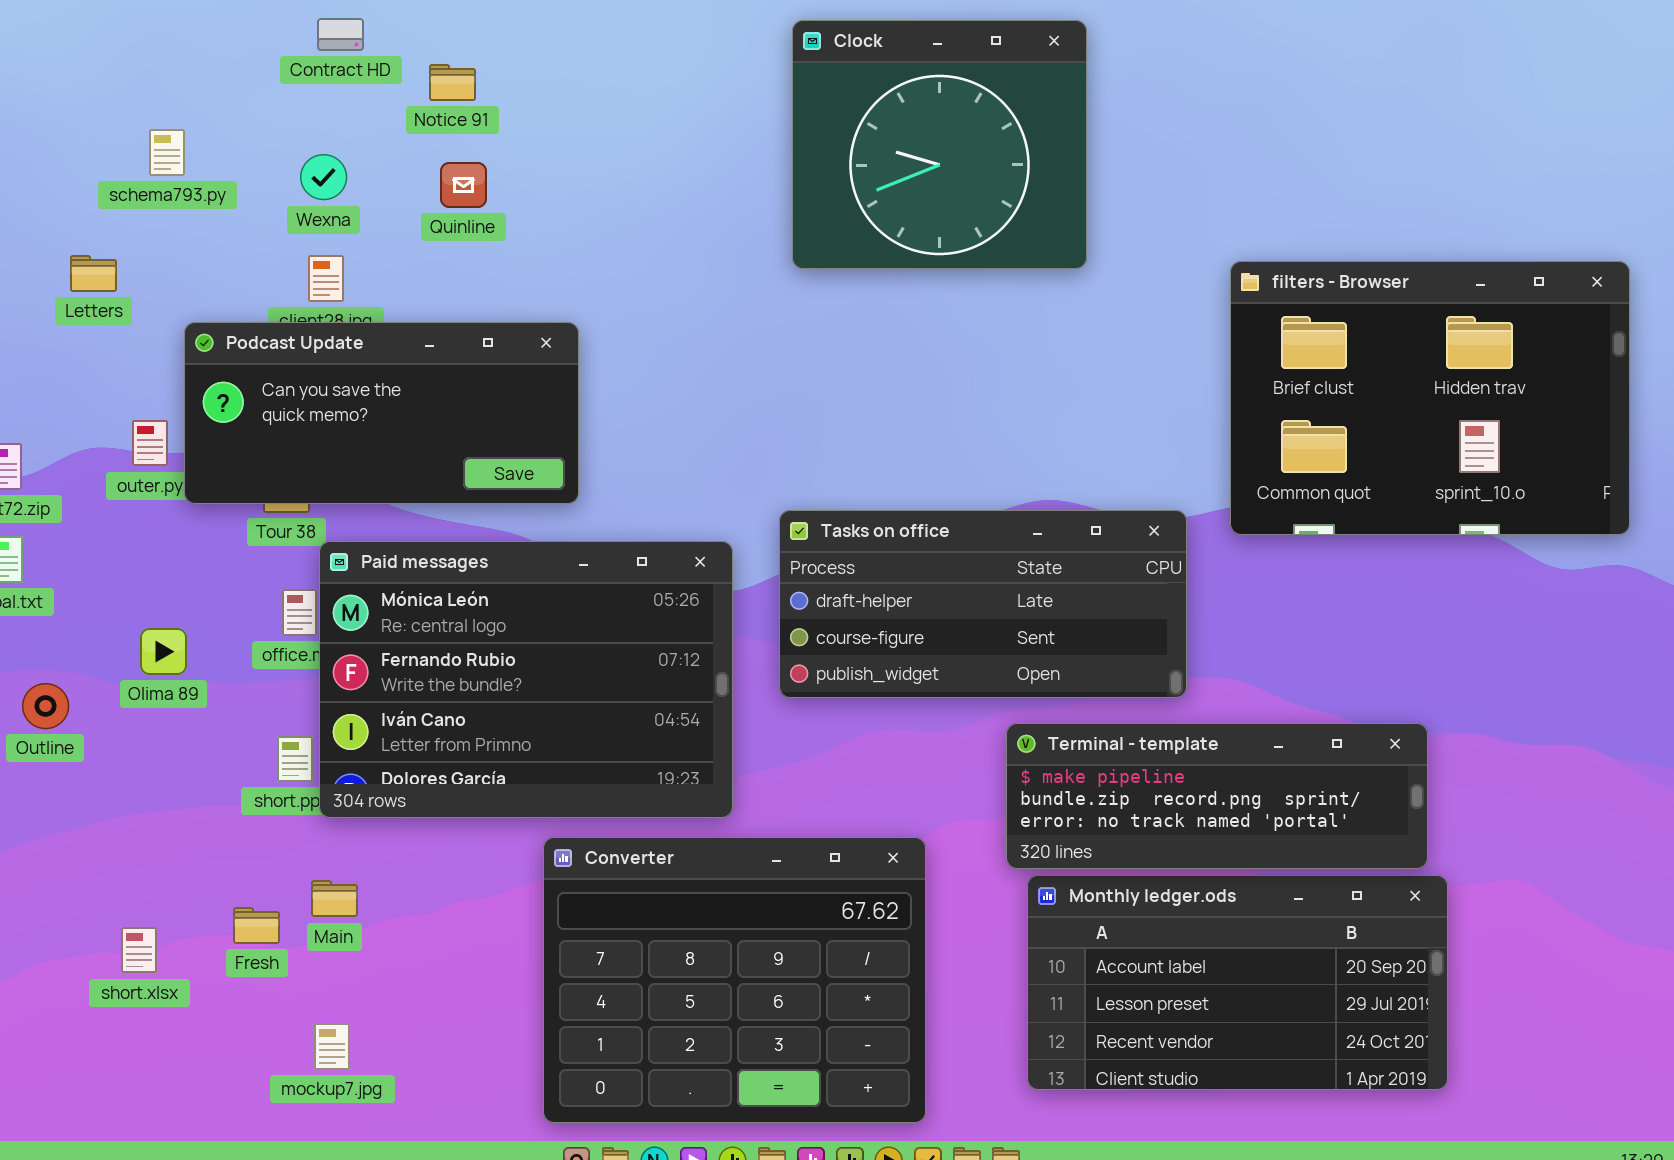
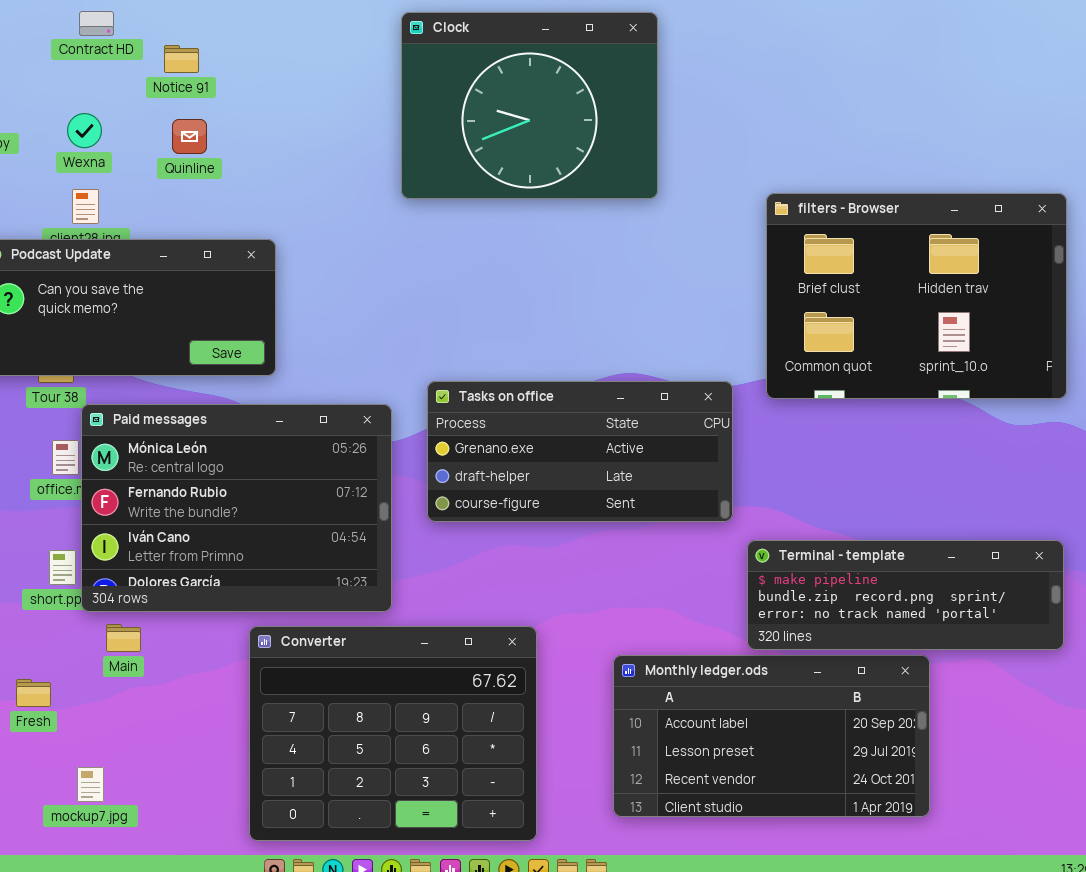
Clock: [792,20,1087,269] -> [401,12,658,199], resized
Tasks on office: [779,510,1187,698] -> [427,381,733,522], scrolled up 1 row
Terminal - template: [1006,723,1428,869] -> [747,540,1064,650], moved
Main: [311,880,358,917] -> [106,624,141,652], moved

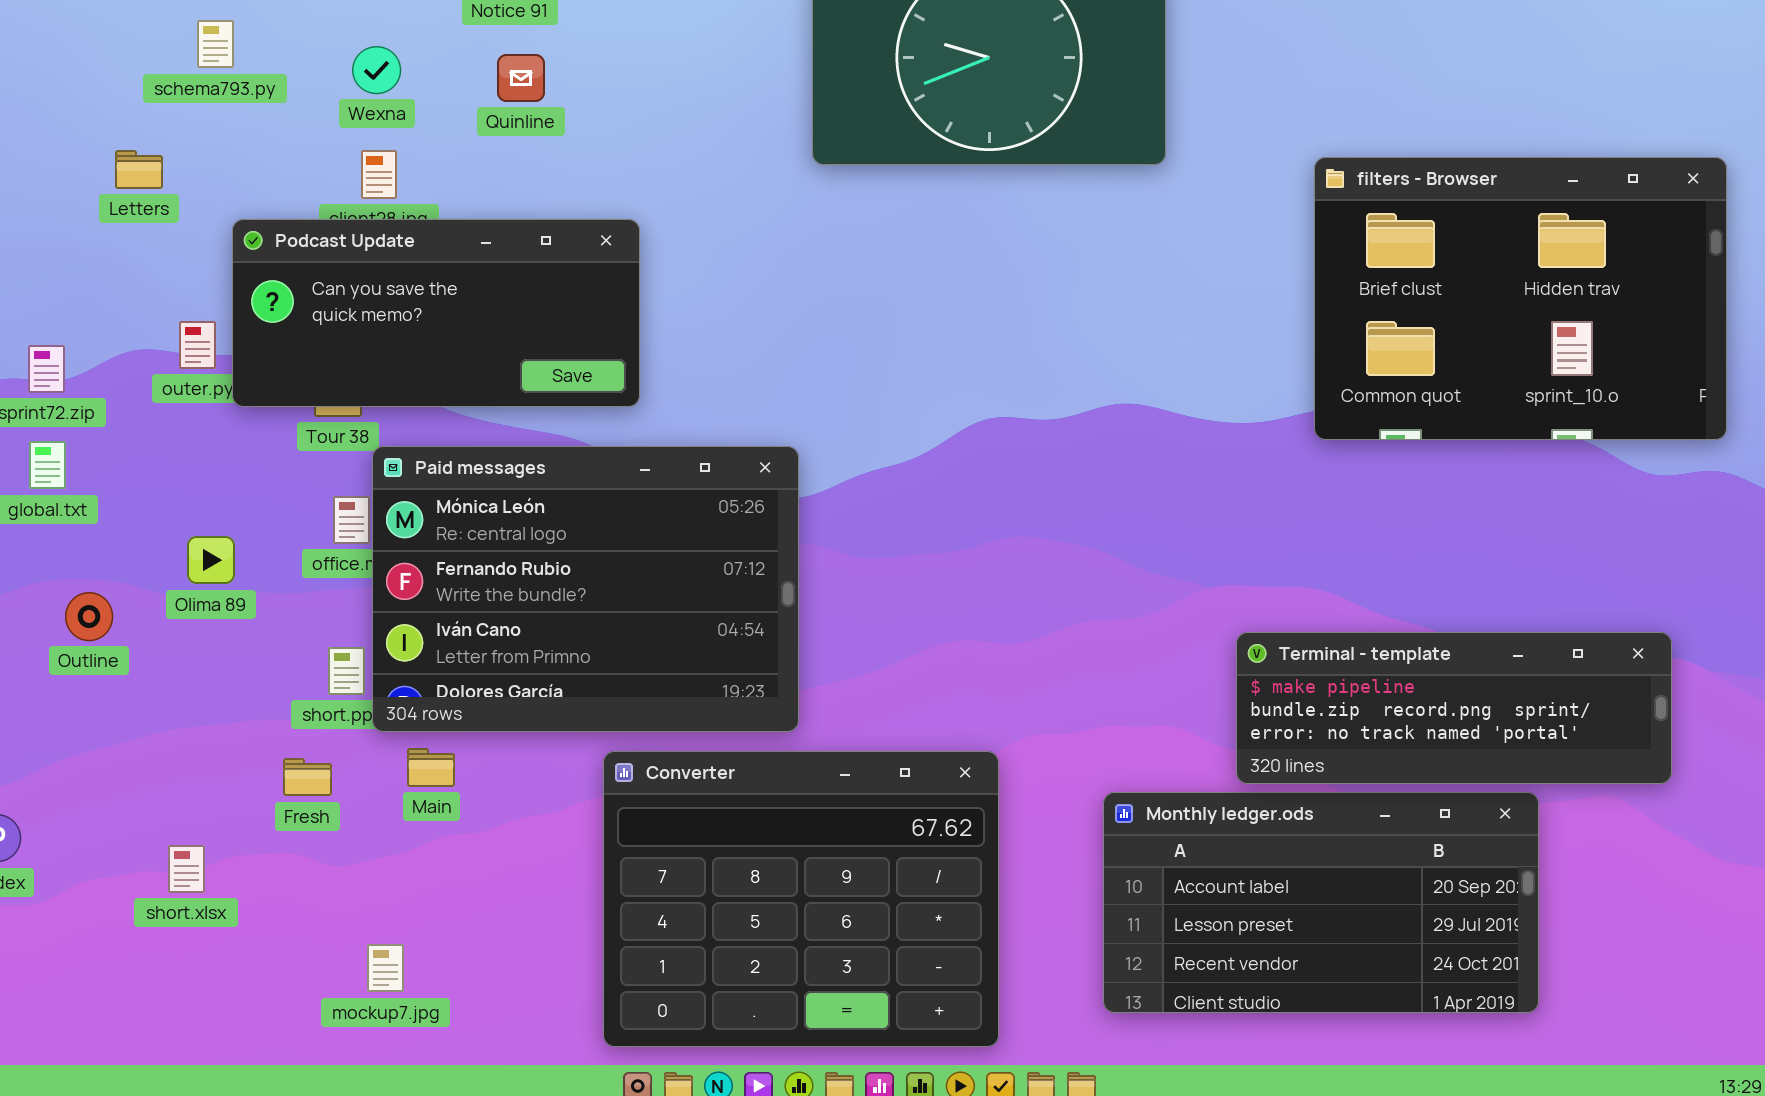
Tasks on office: [427,381,733,522] -> none, closed
Terminal - template: [747,540,1064,650] -> [1236,632,1672,784], moved
Fresh: [16,679,51,707] -> [283,758,332,796], moved

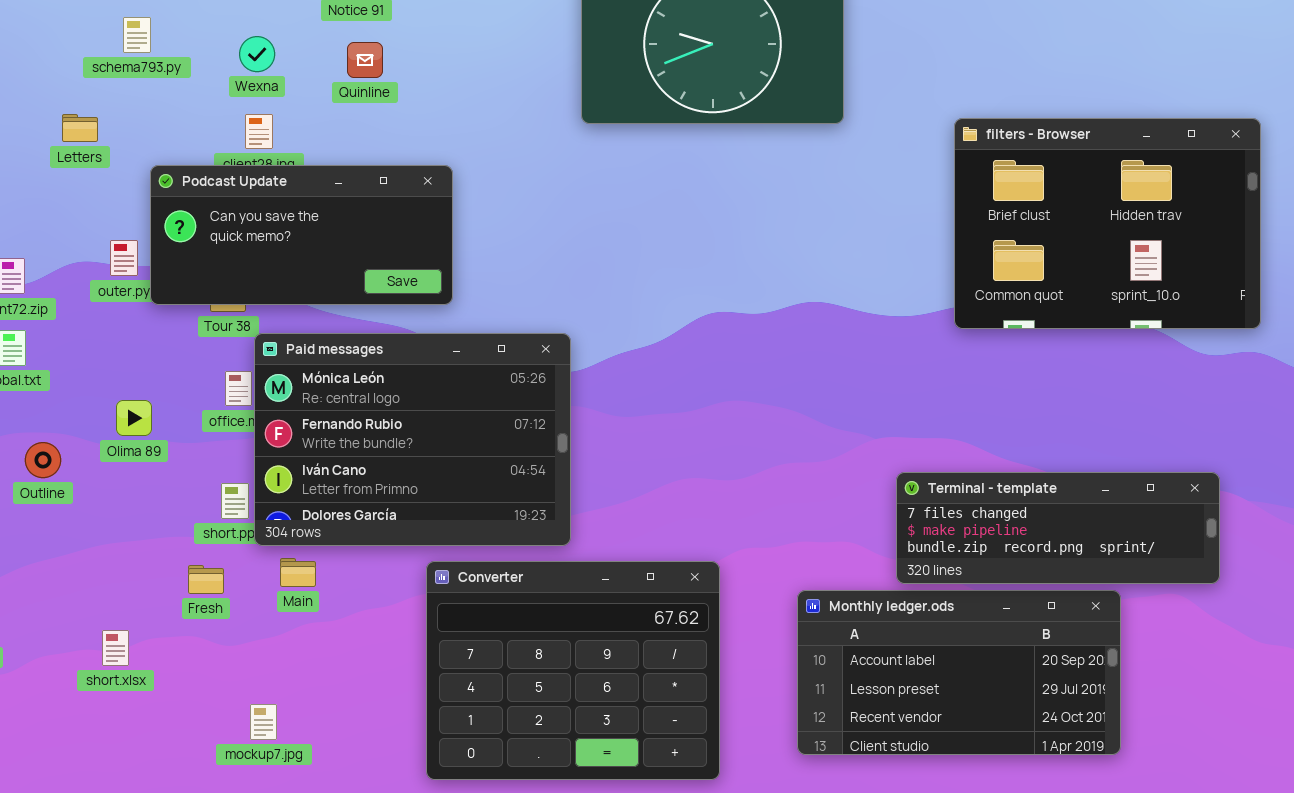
Terminal - template: [1236,632,1672,784] -> [896,472,1220,584], scrolled up 1 row

